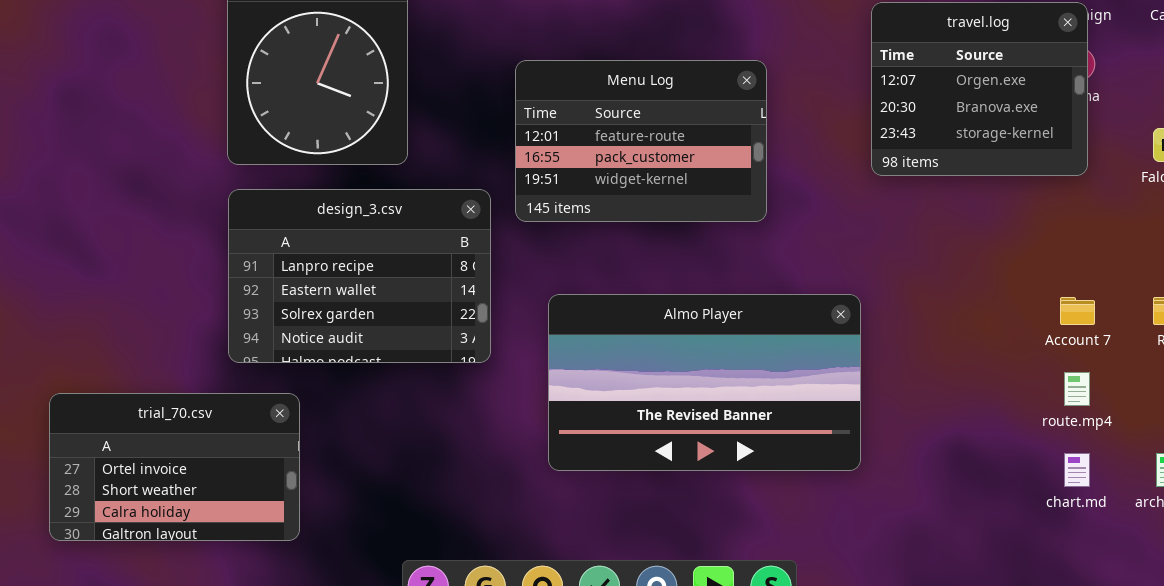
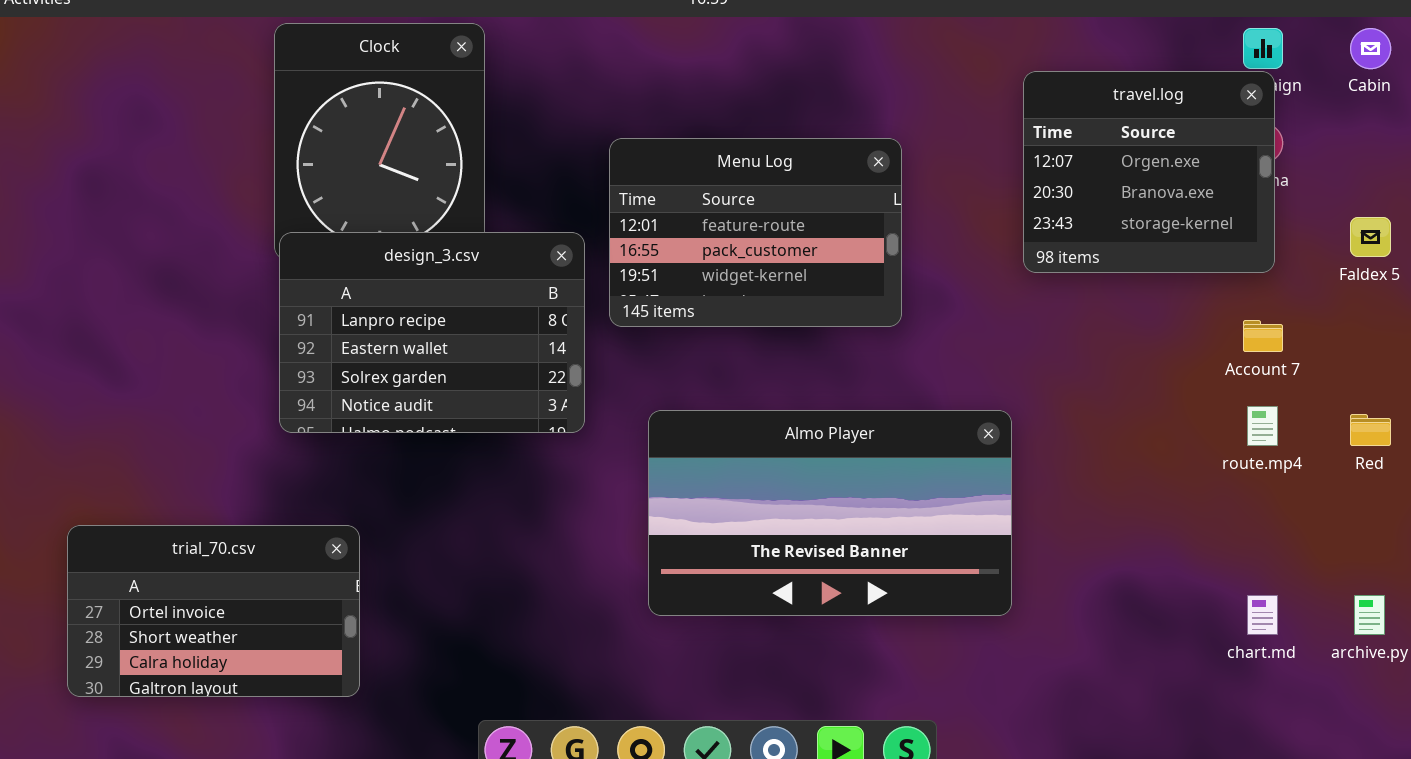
design_3.csv: [228,189,491,363] -> [279,232,585,433], moved
Account 7: [1060,297,1095,325] -> [1243,320,1283,352], moved
route.mp4: [1064,372,1090,406] -> [1247,406,1278,446], moved

